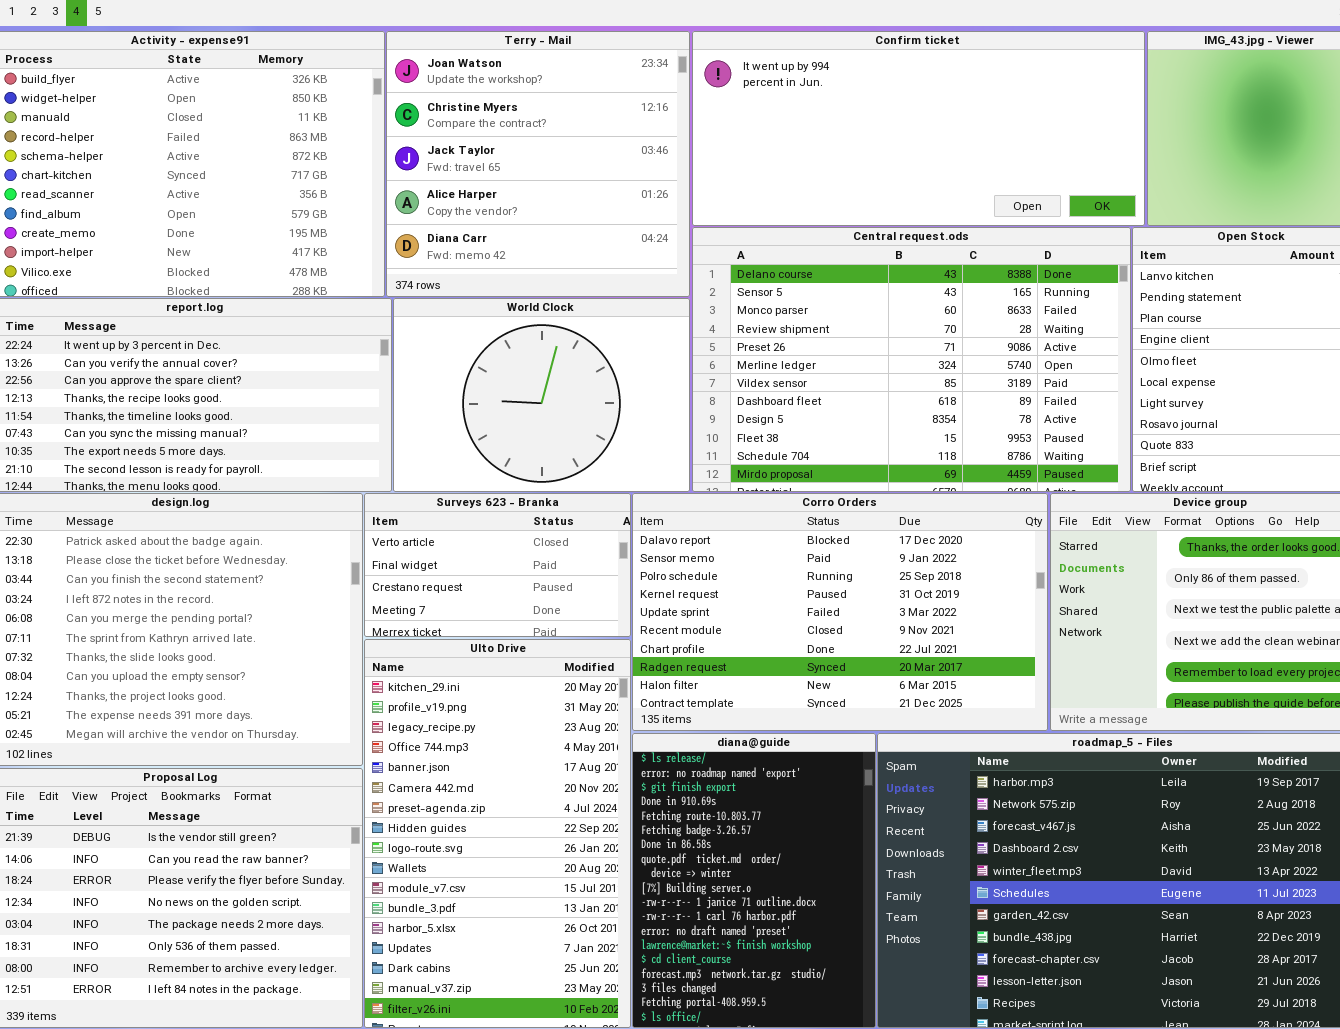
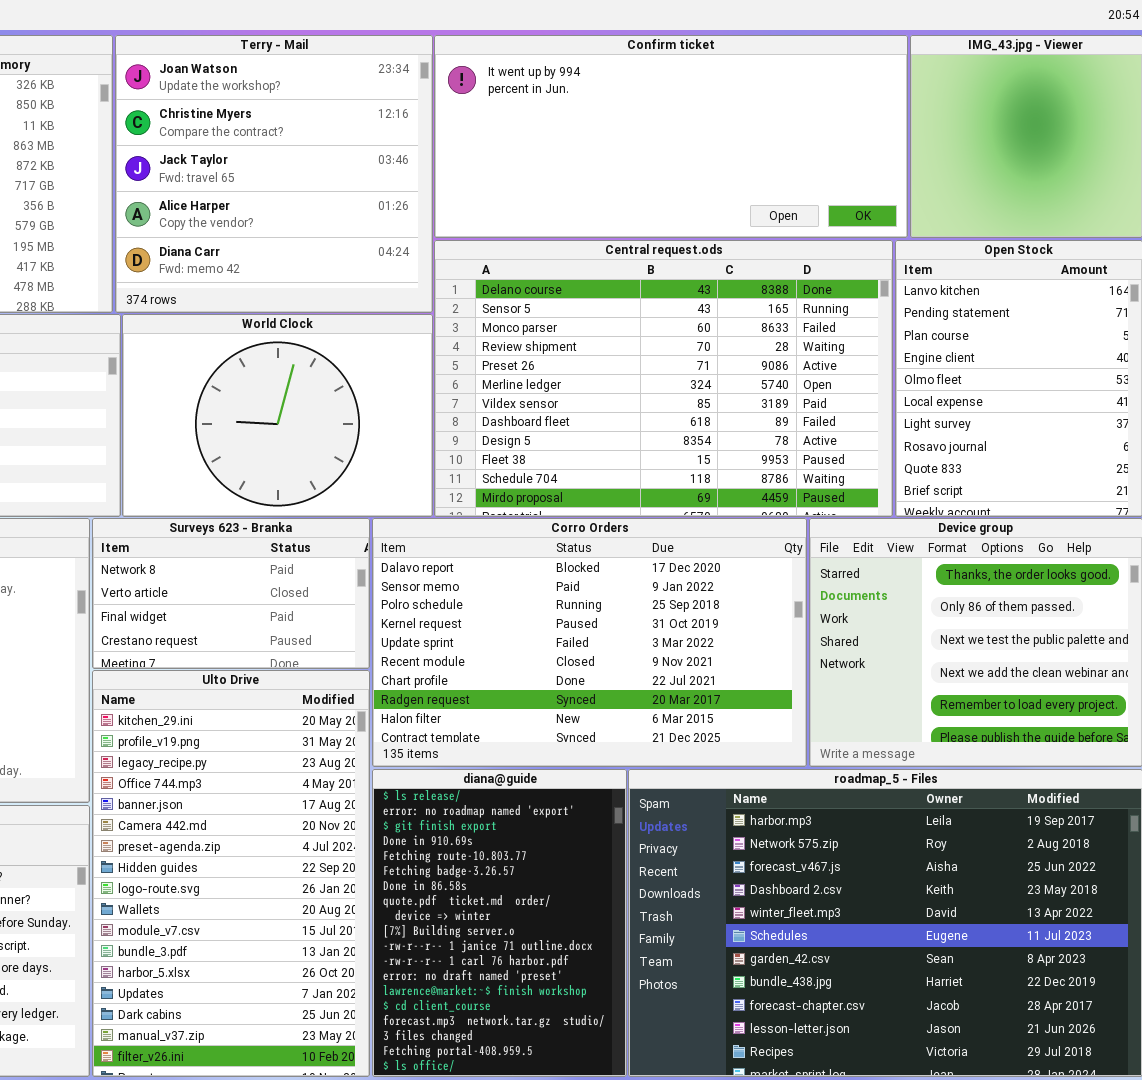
Surveys 623 - Branka: [364,493,631,637] -> [92,518,370,669], scrolled up 1 row

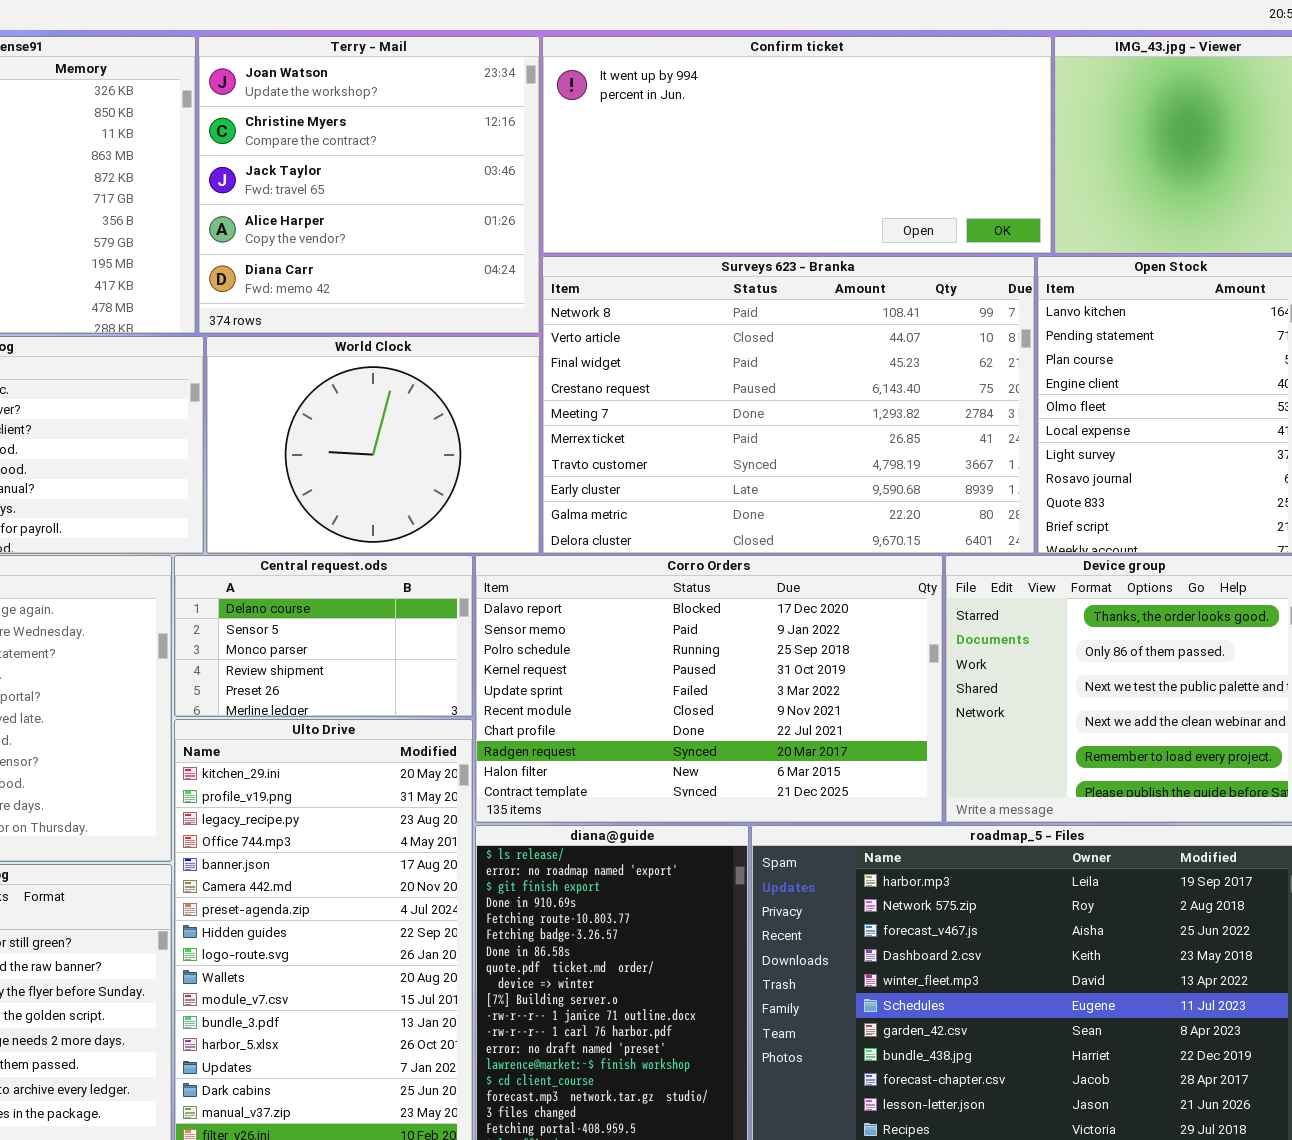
Central request.ods: [434,240,893,517] -> [174,555,473,717], moved, resized
Surveys 623 - Branka: [92,518,370,669] -> [542,256,1035,554], moved, resized

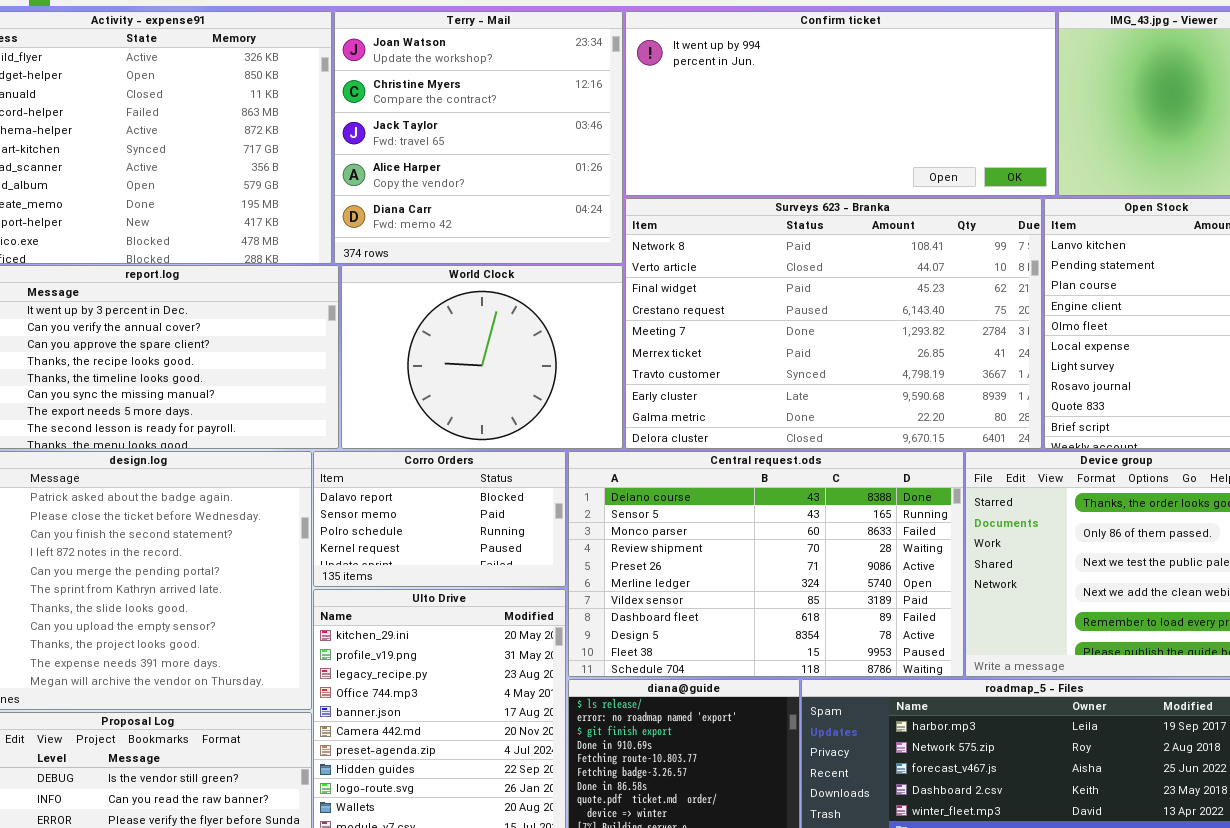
Central request.ods: [174,555,473,717] -> [568,451,964,677], moved, resized
Corro Orders: [475,555,943,823] -> [313,451,566,587], moved, resized

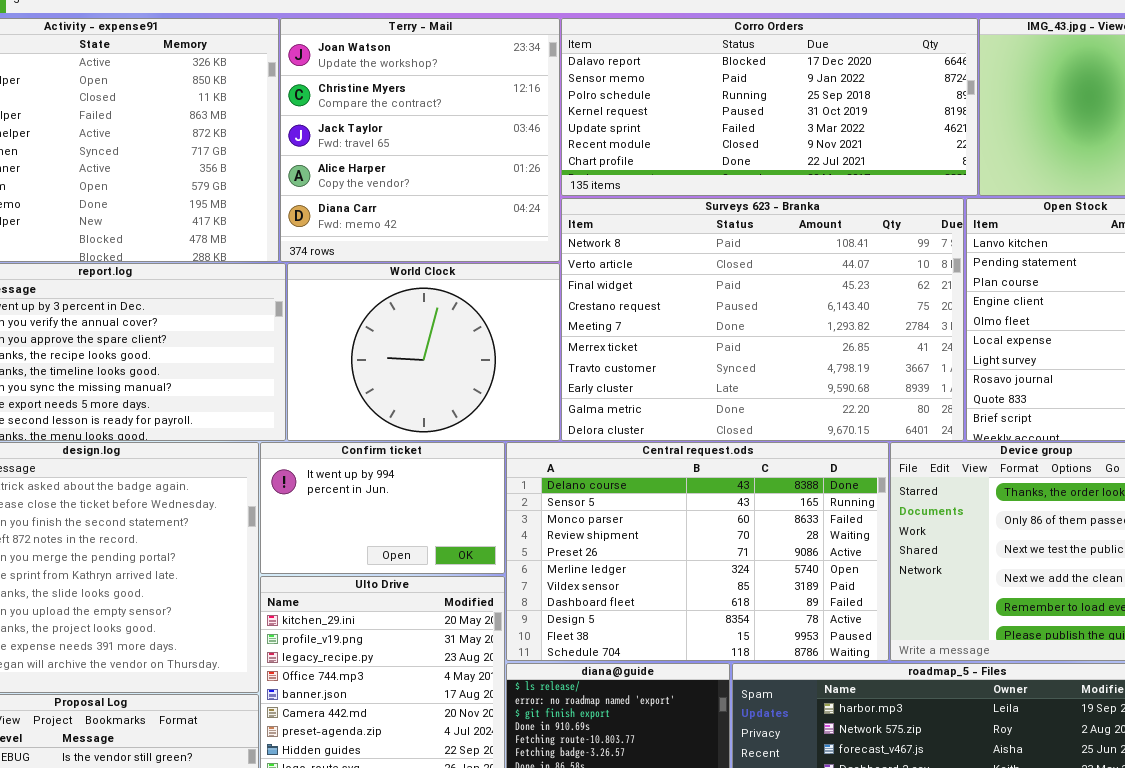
Confirm ticket: [625,11,1056,196] -> [260,442,505,574], moved, resized
Corro Orders: [313,451,566,587] -> [561,18,978,196], moved, resized

